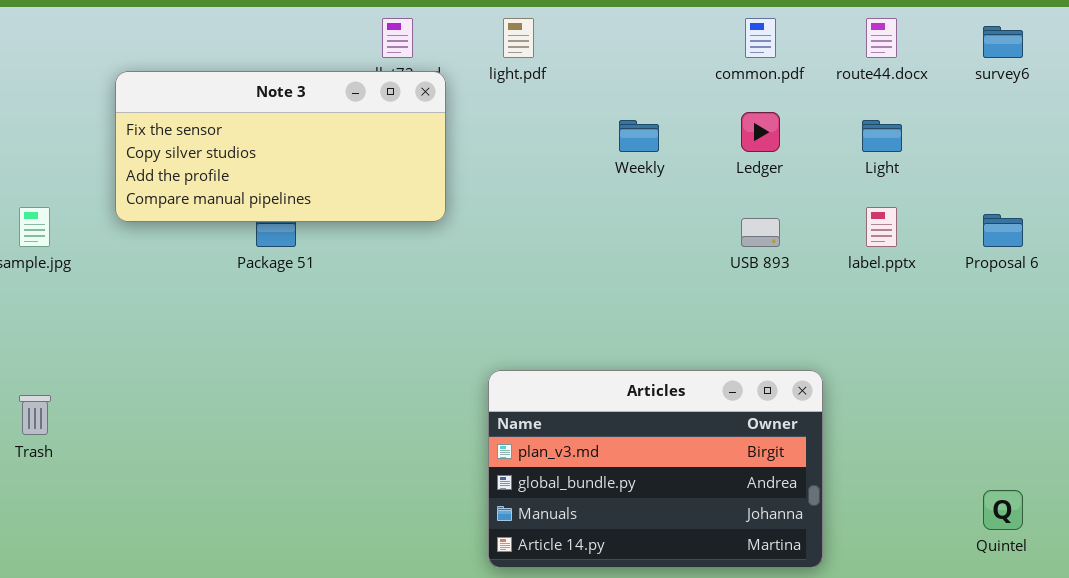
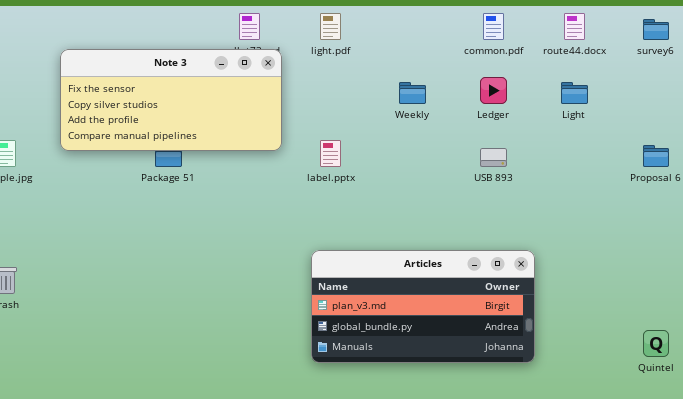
label.pptx: [866,207,897,247] -> [320,140,341,167], moved
Articles: [488,370,823,568] -> [311,250,535,363], resized

